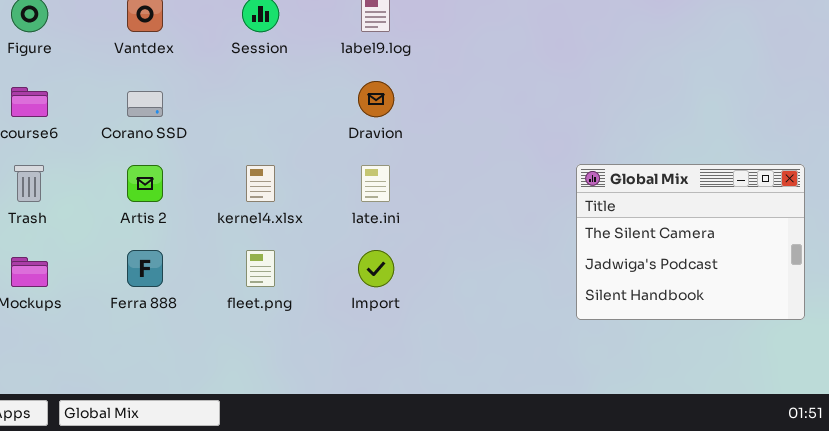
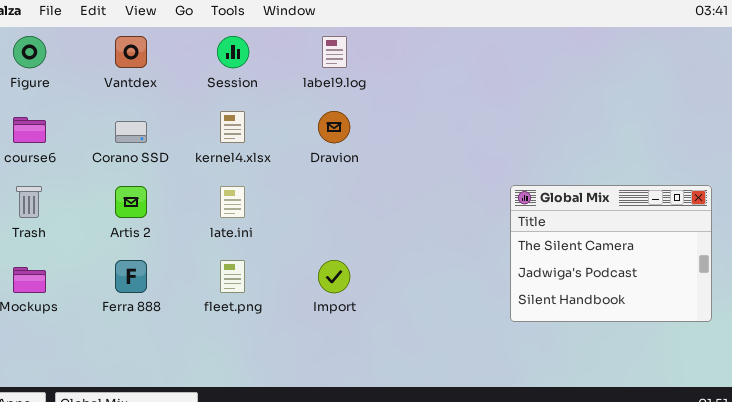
kernel4.xlsx: [246,165,275,202] -> [220,111,245,143], moved
late.ini: [361,165,390,202] -> [220,186,245,218], moved

